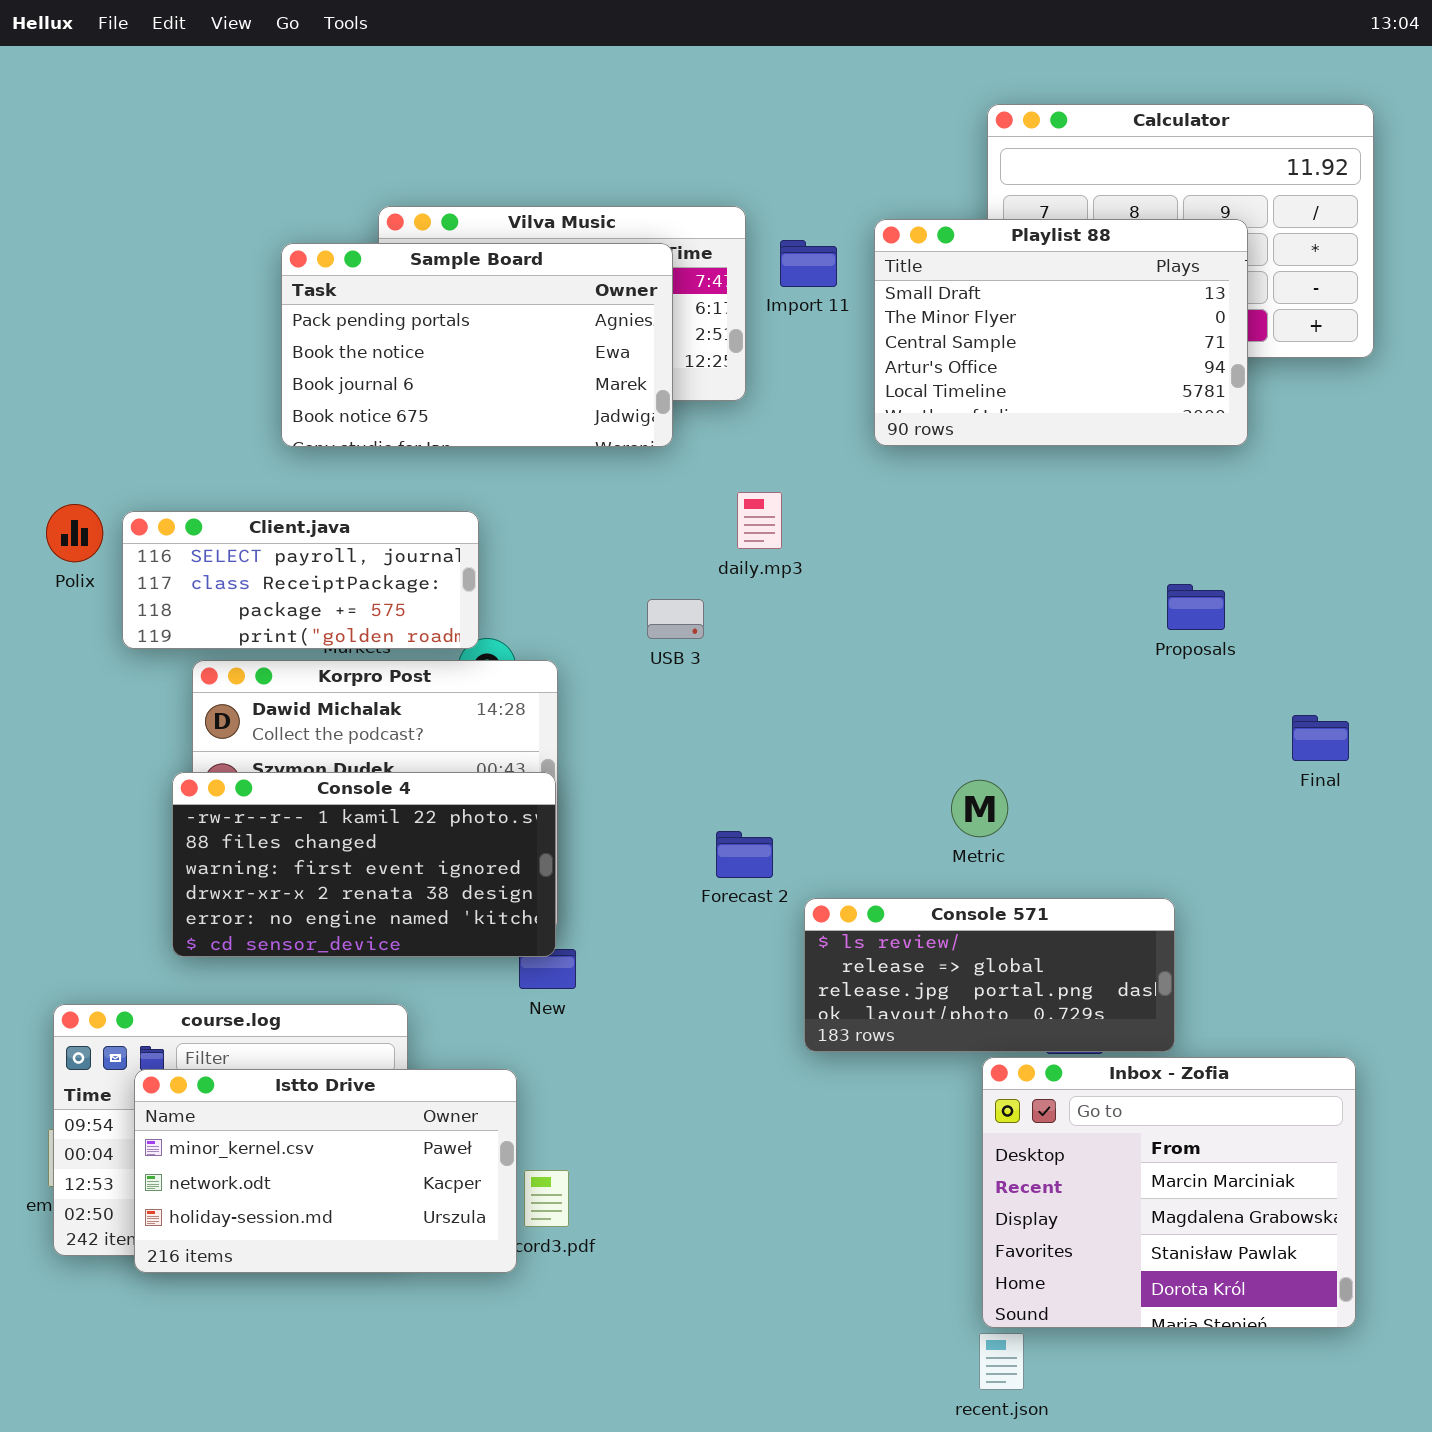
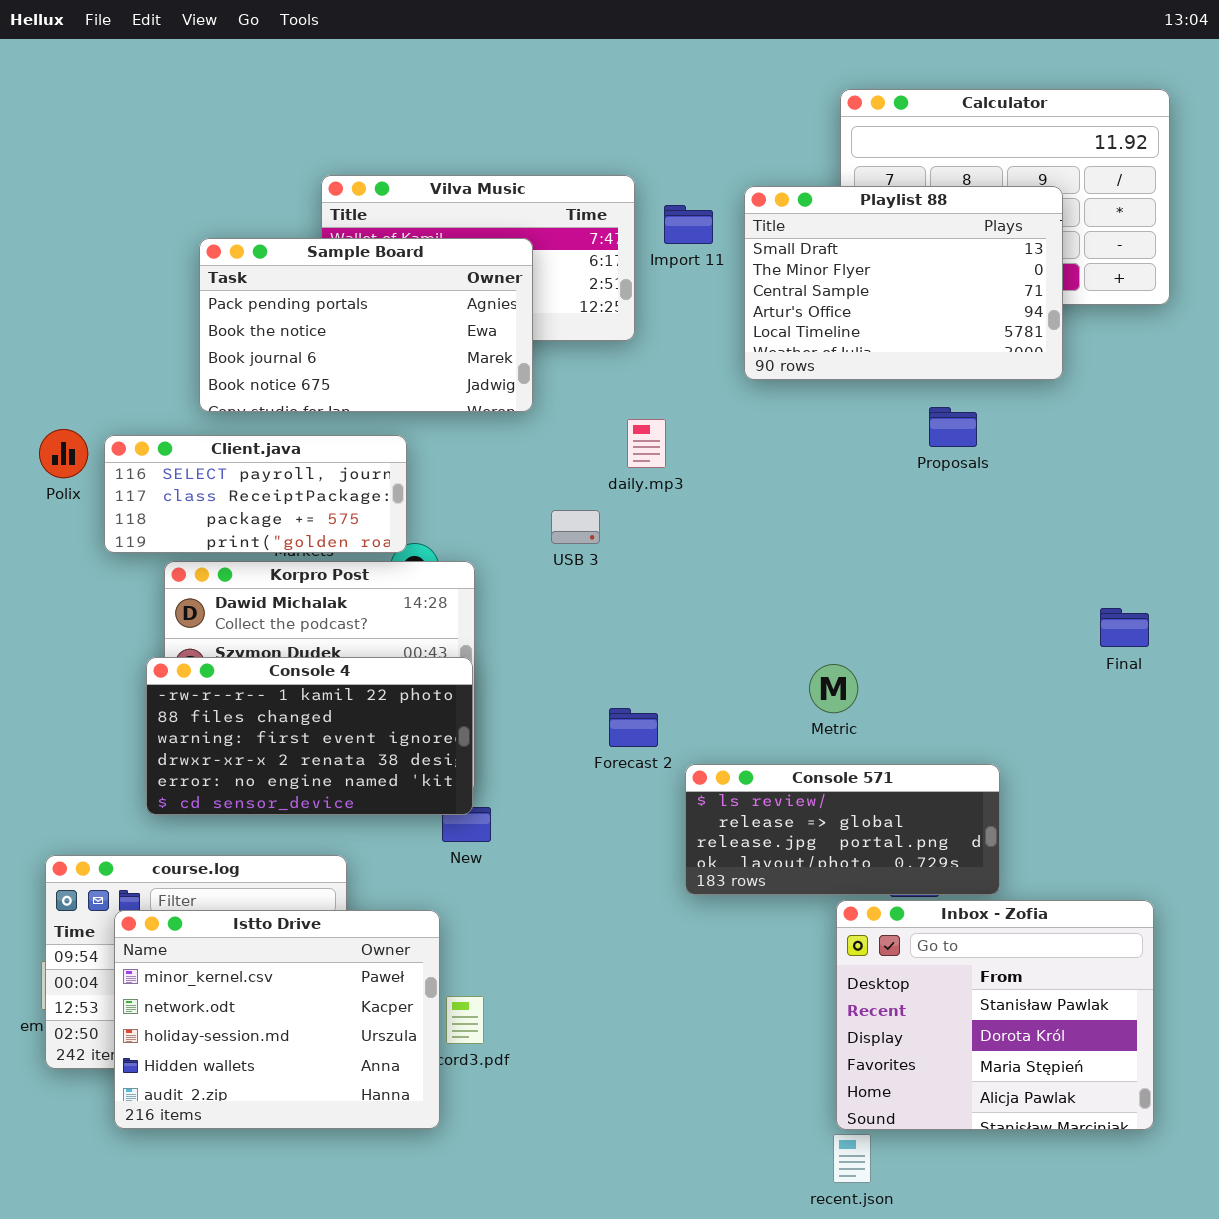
Sample Board: [281,243,673,447] -> [199,238,533,412], moved
Proposals: [1167,584,1225,630] -> [929,407,977,447], moved
Inbox - Zofia: [982,1057,1356,1328] -> [836,900,1154,1130], scrolled down 2 rows
Istto Drive: [134,1069,517,1273] -> [114,910,440,1129], resized

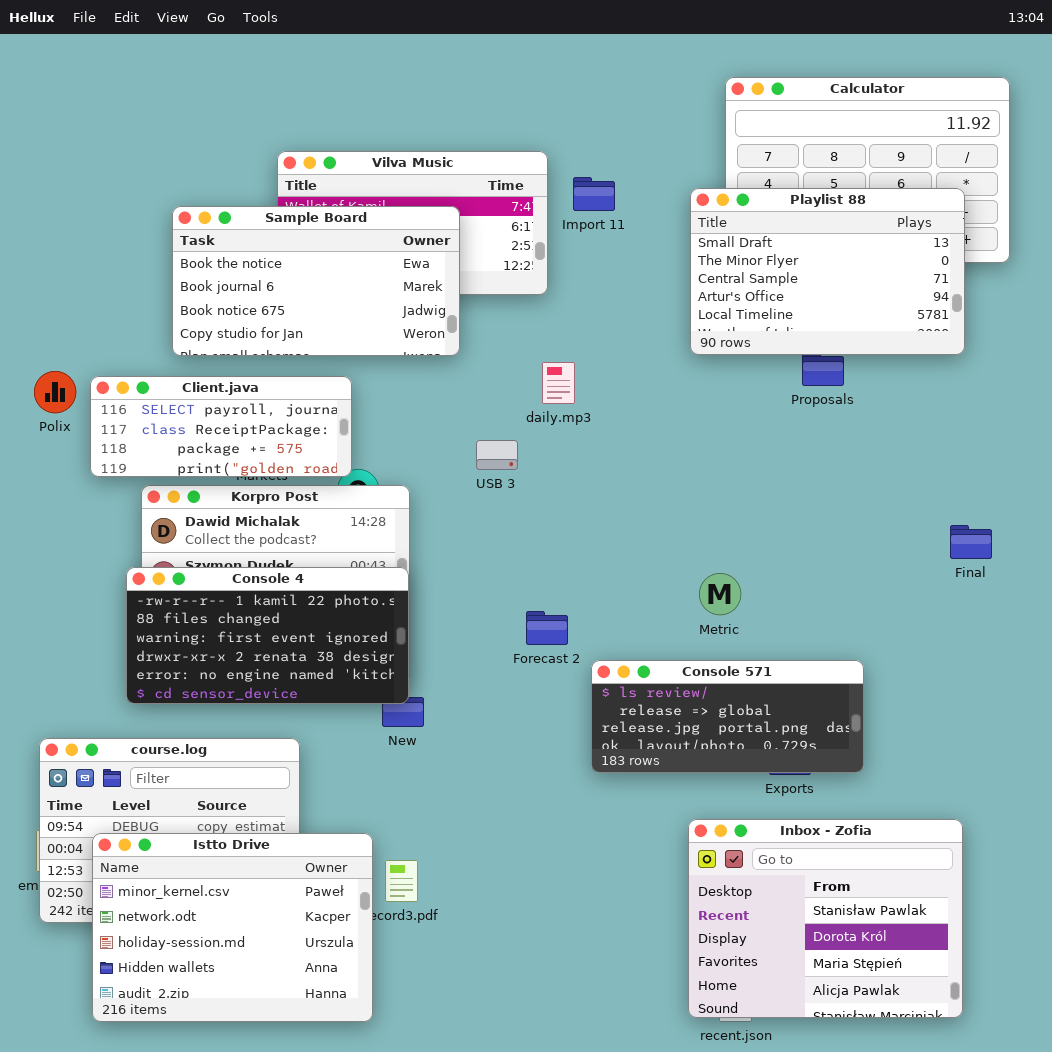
Playlist 88: [744,186,1063,380] -> [690,188,965,355], moved
Sample Board: [199,238,533,412] -> [172,206,460,356], scrolled down 1 row
Inbox - Zofia: [836,900,1154,1130] -> [688,819,963,1018], moved
Istto Drive: [114,910,440,1129] -> [92,833,373,1022], moved

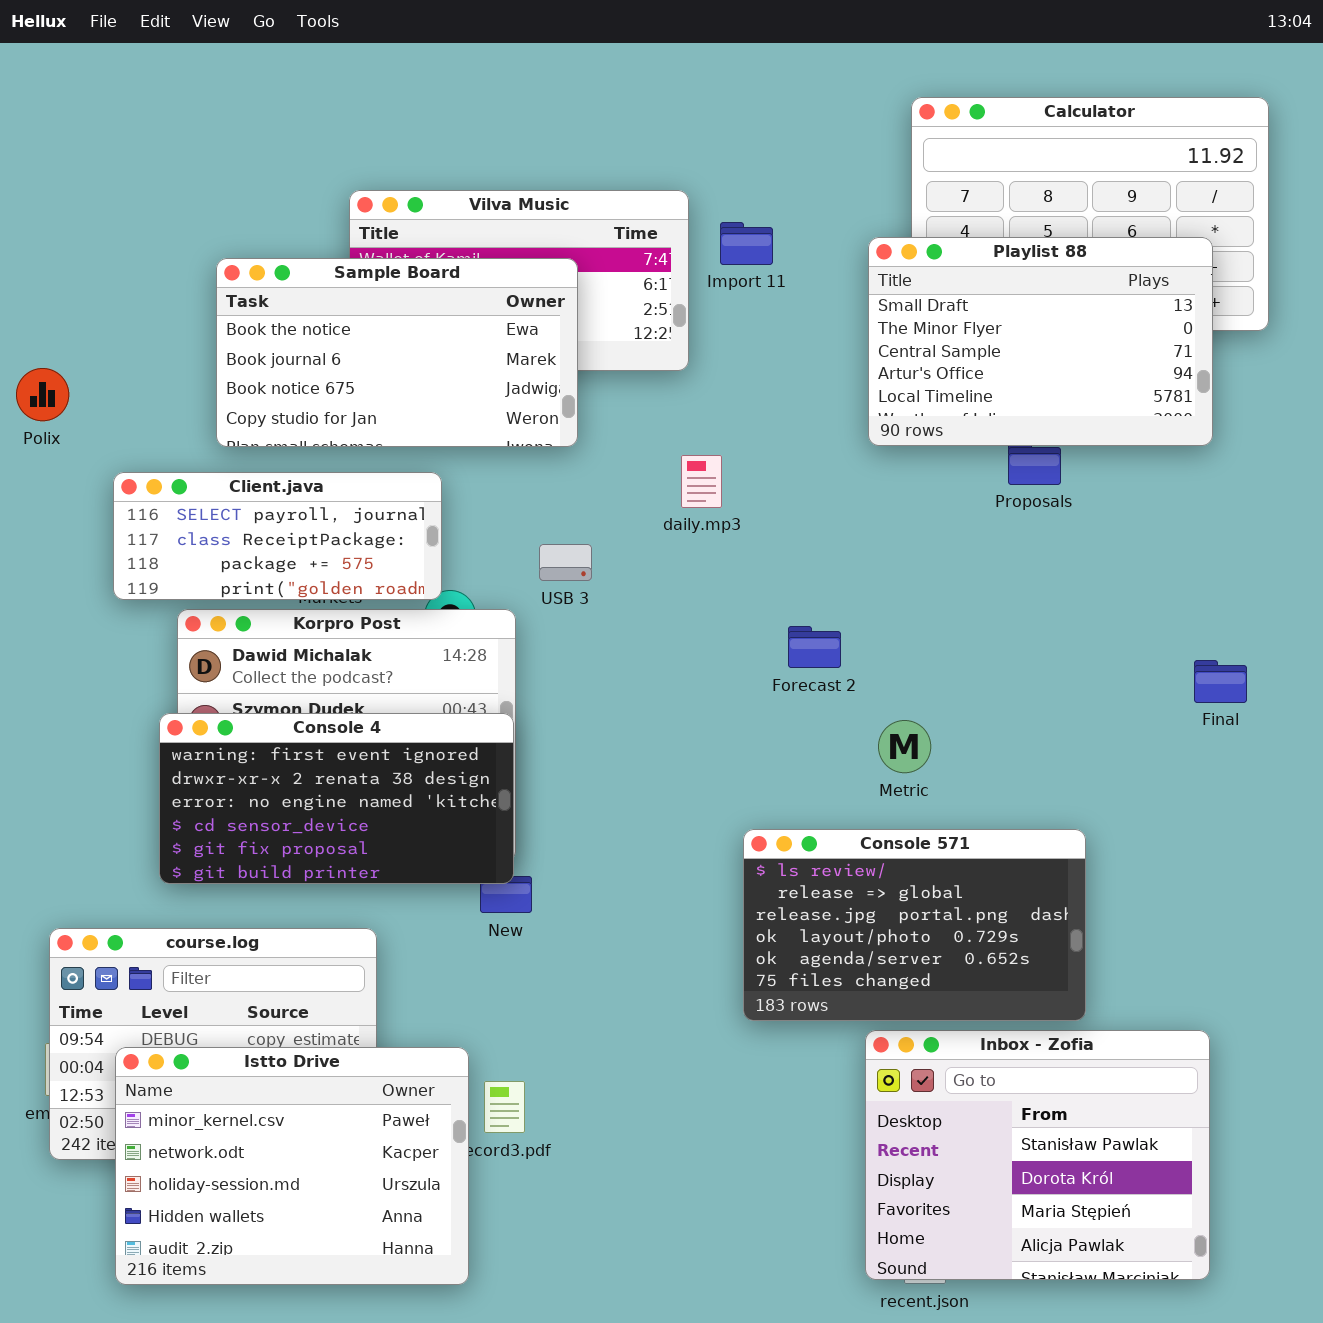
Polix: [34,371,76,413] -> [16,368,69,421], moved
USB 3: [476,440,518,470] -> [539,544,592,581], moved
Console 4: [126,567,409,704] -> [159,713,514,884], scrolled down 2 rows
Forecast 2: [526,611,568,645] -> [788,626,841,668], moved
Console 571: [591,660,864,773] -> [743,829,1086,1021], resized

